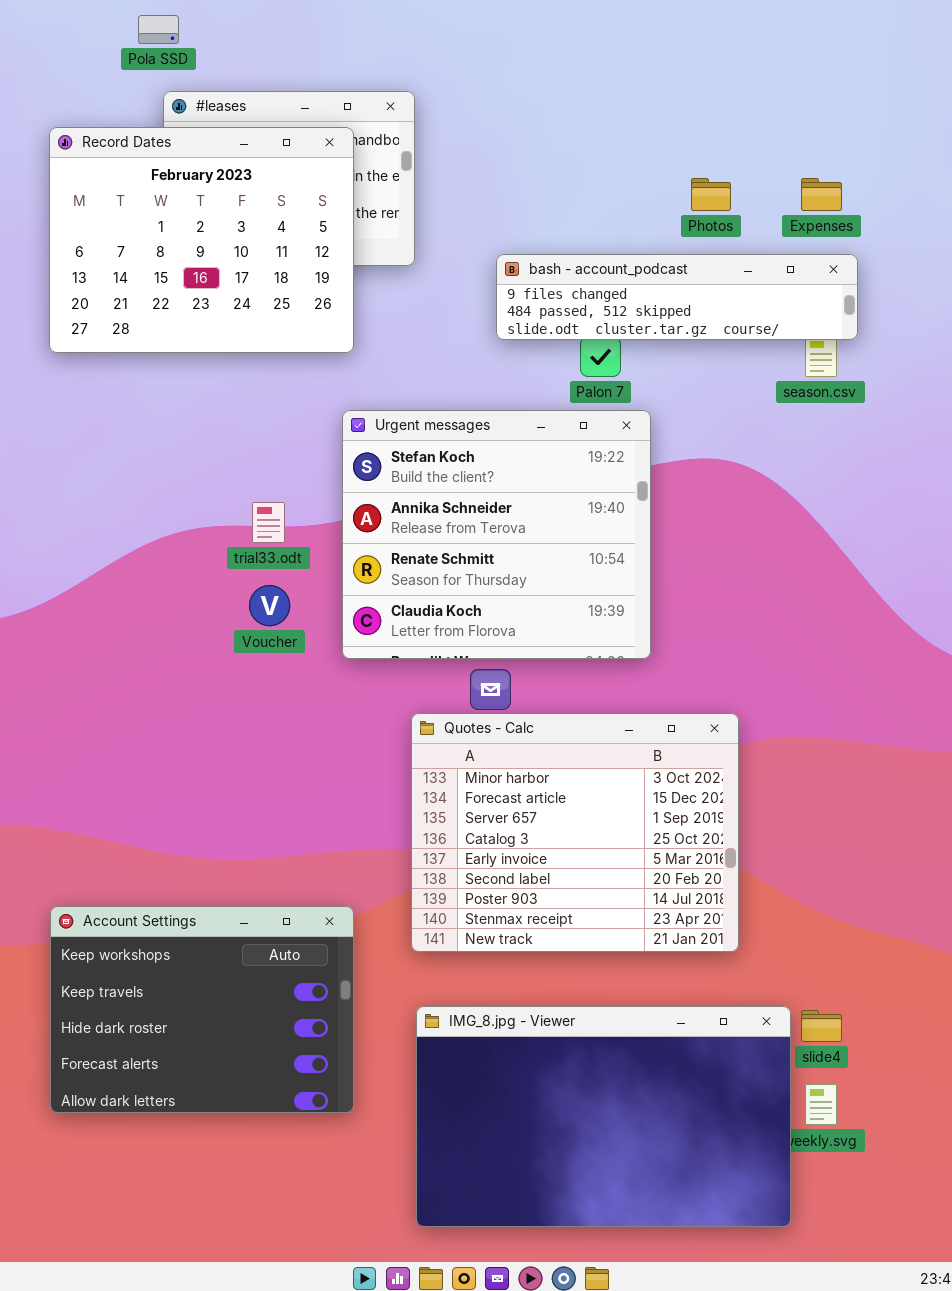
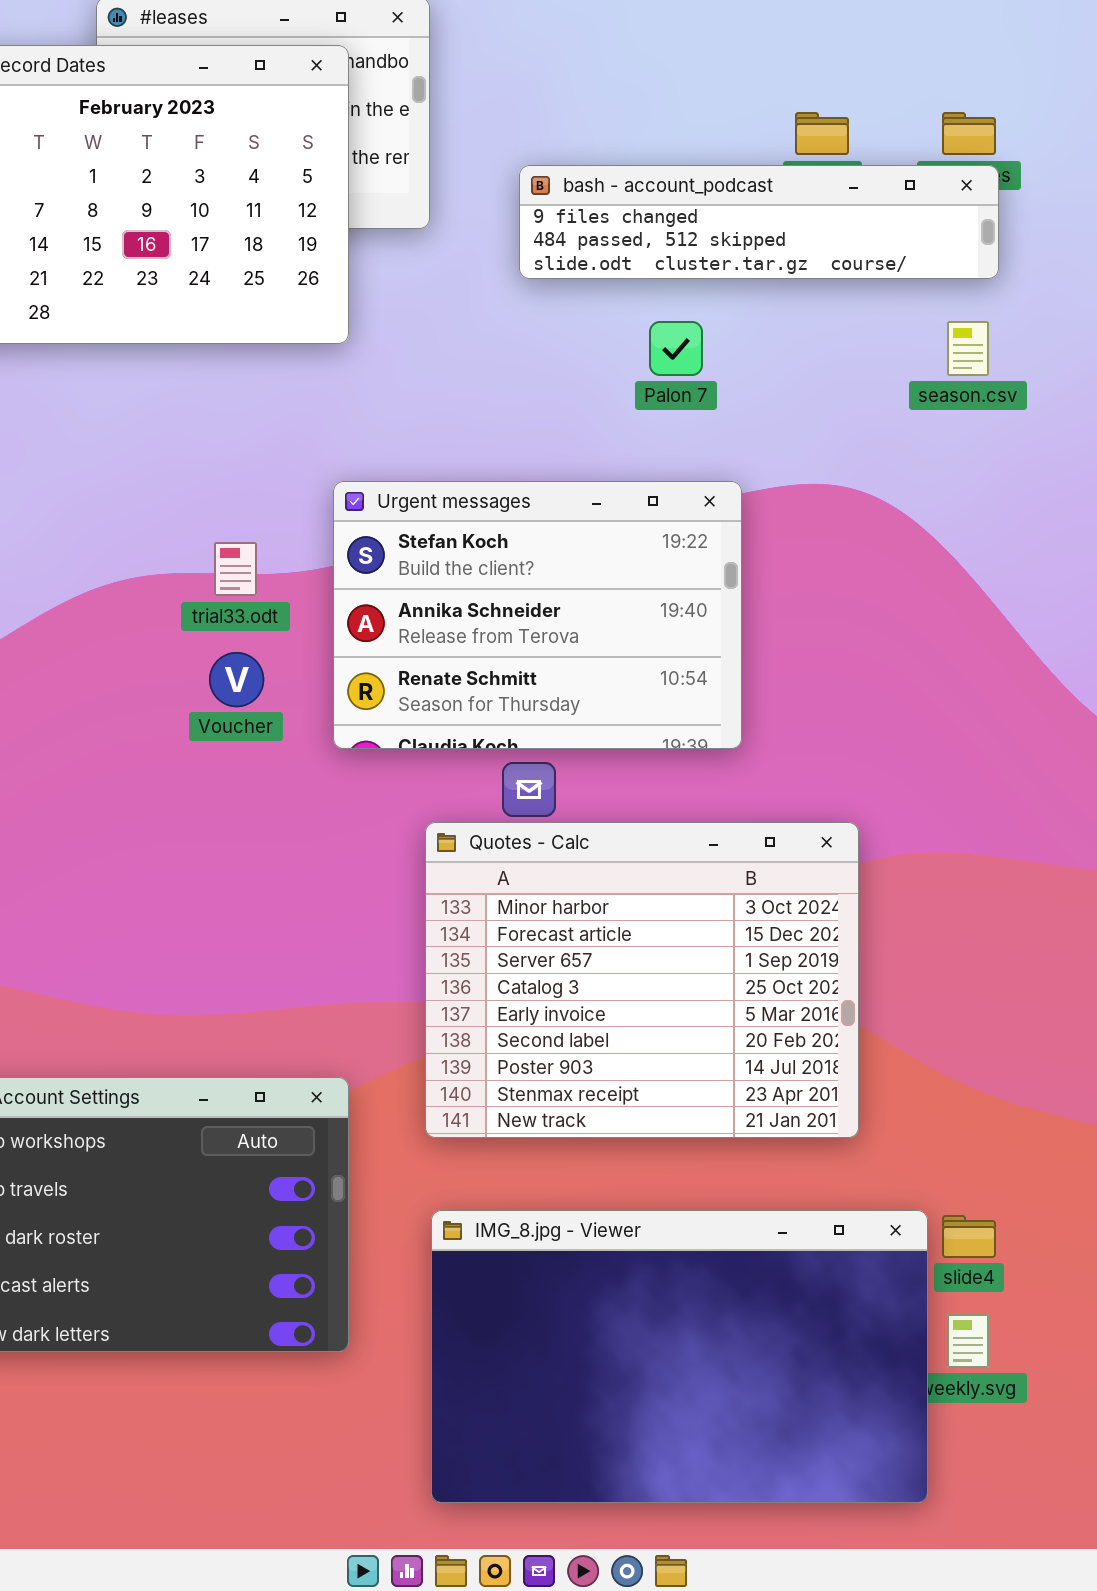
bash - account_podcast: [496,254,858,340] -> [519,165,999,279], moved
Urgent messages: [342,410,651,659] -> [333,481,742,749], resized

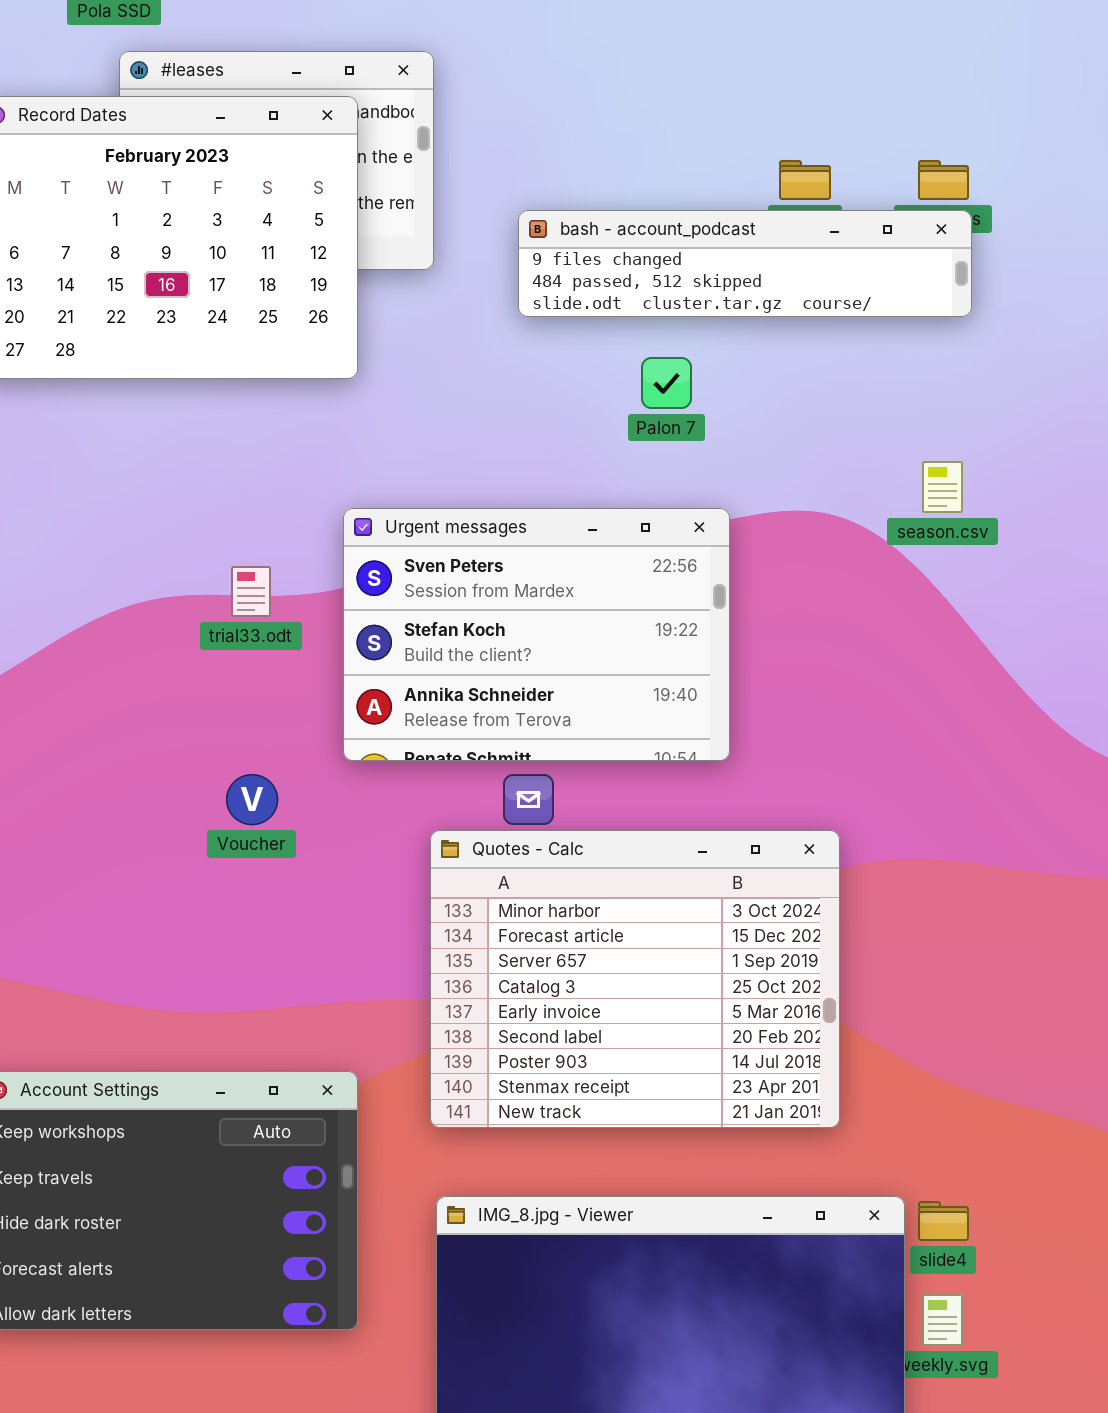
season.csv: [947,321,989,376] -> [922,461,963,513], moved
Urgent messages: [333,481,742,749] -> [343,508,730,761], scrolled up 1 row
Voucher: [209,652,264,707] -> [226,774,278,825], moved

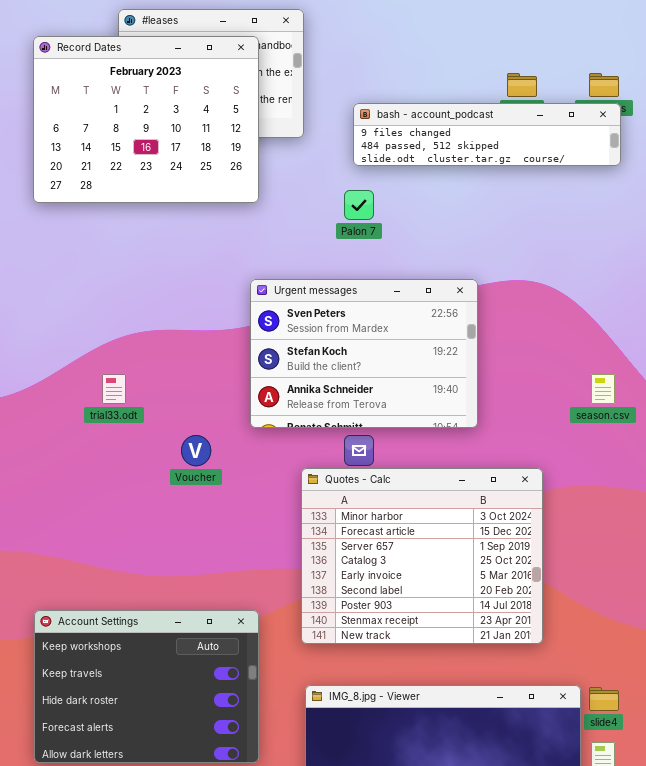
Palon 7: [641,357,692,409] -> [344,190,374,220], moved
season.csv: [922,461,963,513] -> [591,374,615,404], moved
trial33.odt: [231,566,271,617] -> [102,374,126,404], moved

